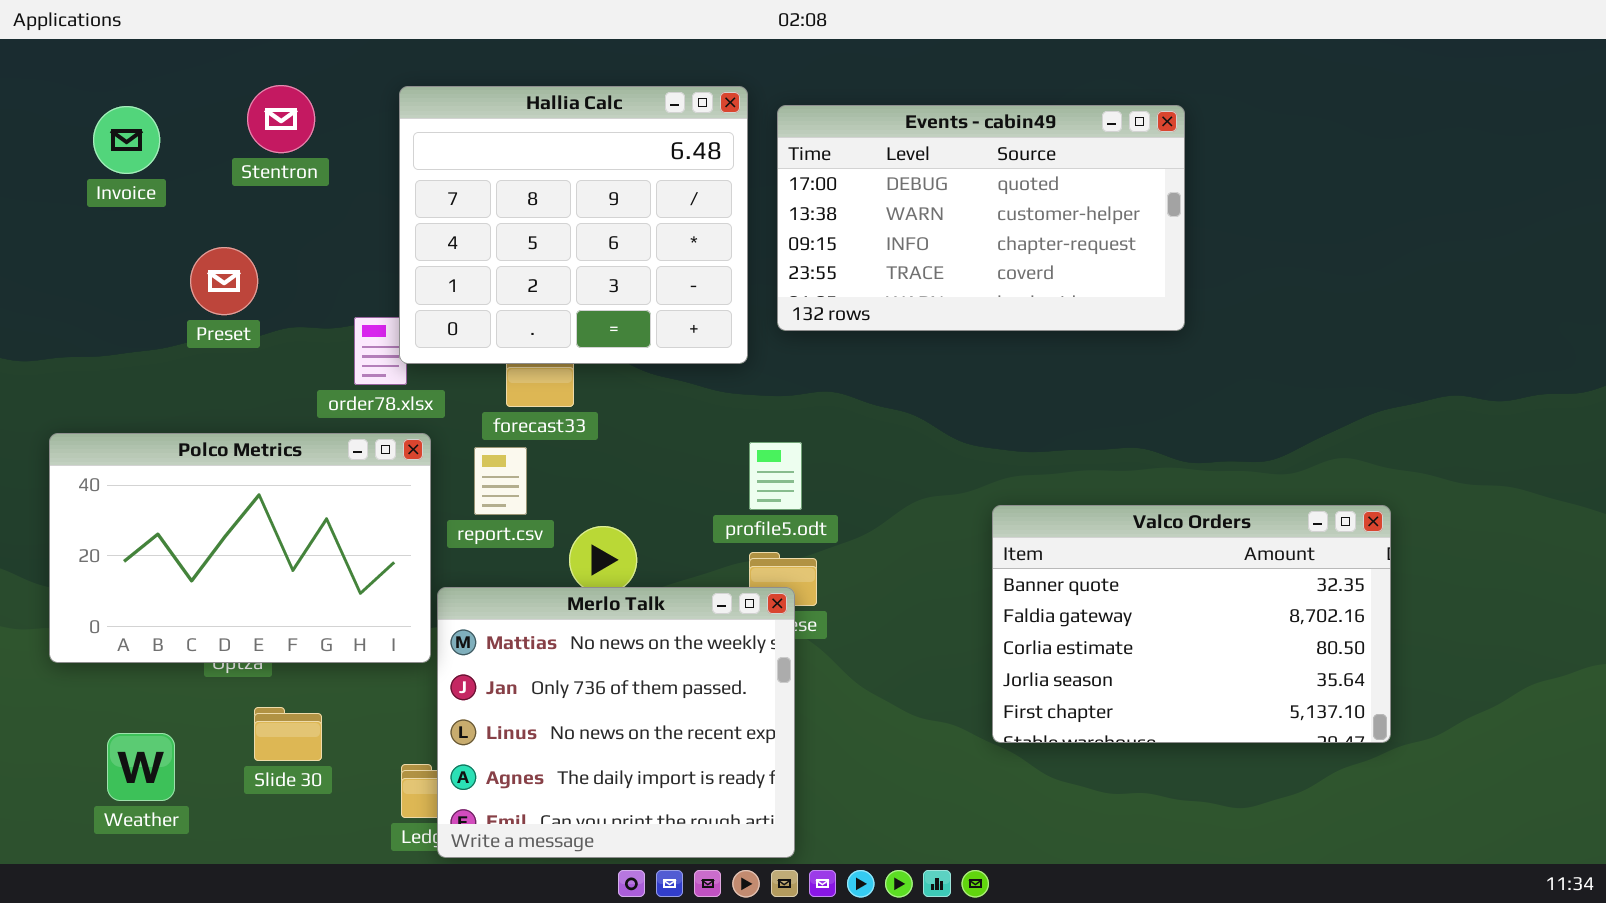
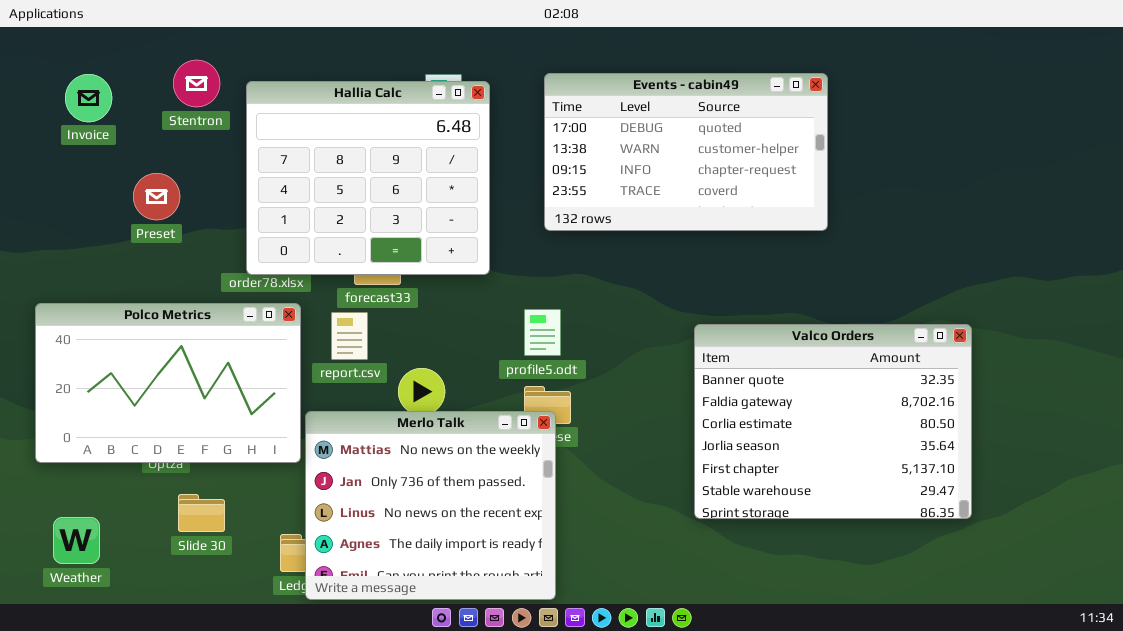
Hallia Calc: [399,86,748,364] -> [246,81,490,275], moved
Valco Orders: [992,505,1391,743] -> [694,324,972,519], resized
Weather: [107,733,175,801] -> [53,517,100,564], moved

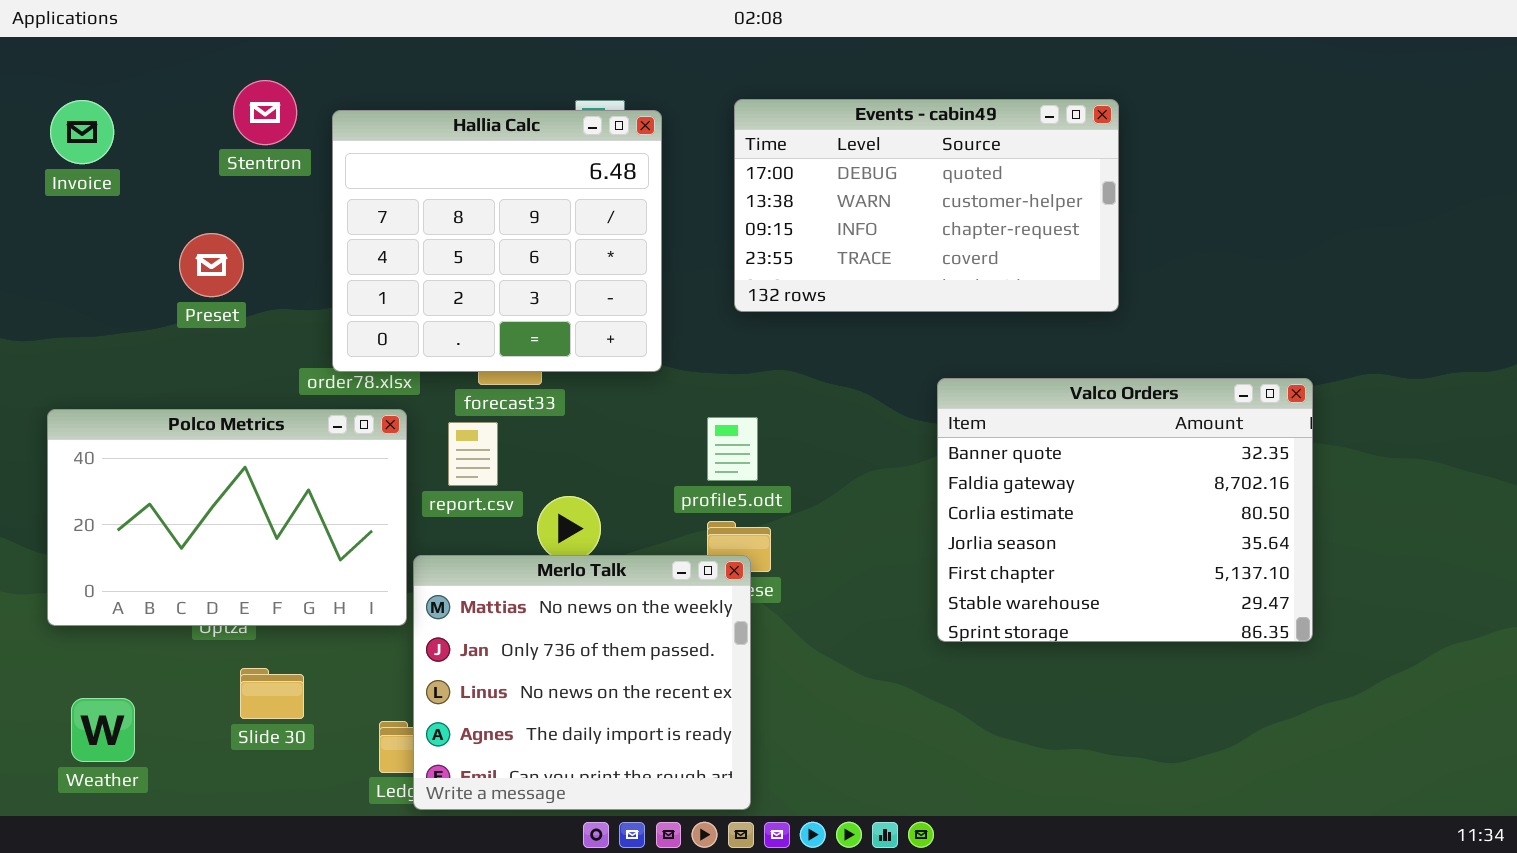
Invoice: [65,74,112,122] -> [50,100,114,164], moved
Valco Orders: [694,324,972,519] -> [937,378,1313,642], moved

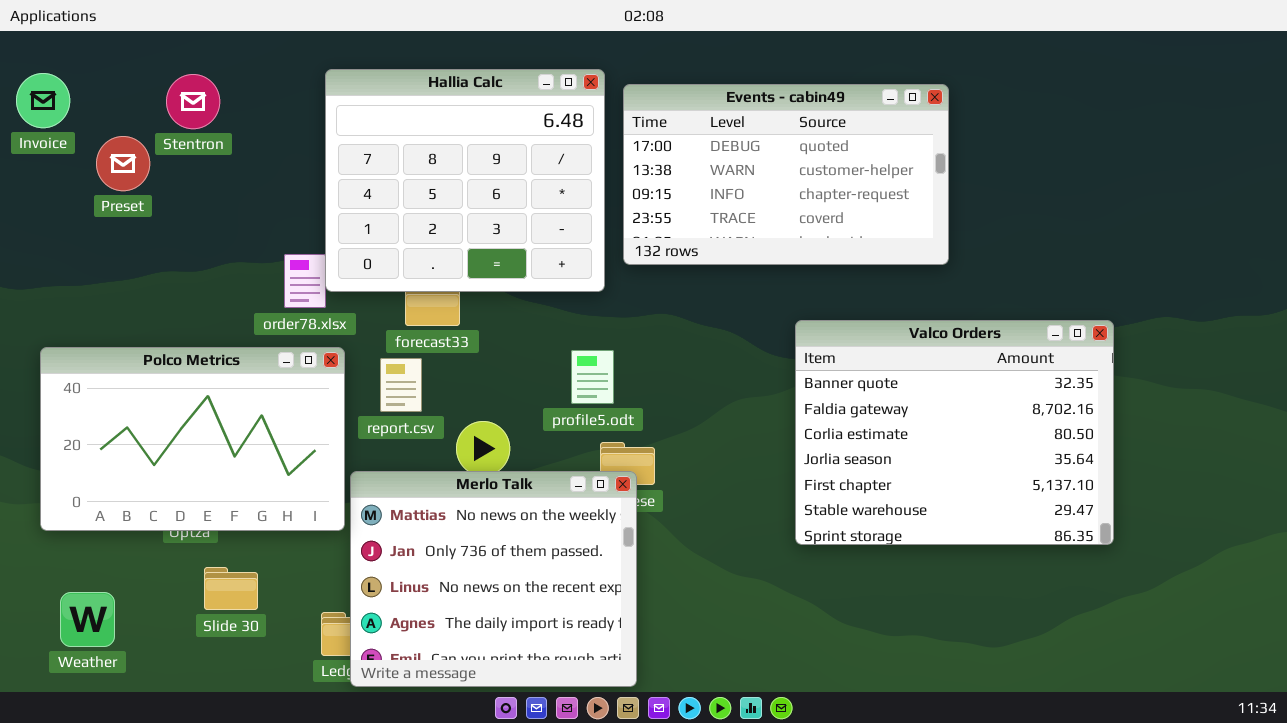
Stentron: [233,80,297,145] -> [166,74,220,129], moved
Invoice: [50,100,114,164] -> [16,73,70,128], moved
Hallia Calc: [332,110,662,372] -> [325,69,605,292], moved
Preset: [179,233,244,297] -> [96,136,150,191], moved
profile5.odt: [707,417,758,481] -> [571,350,614,404], moved

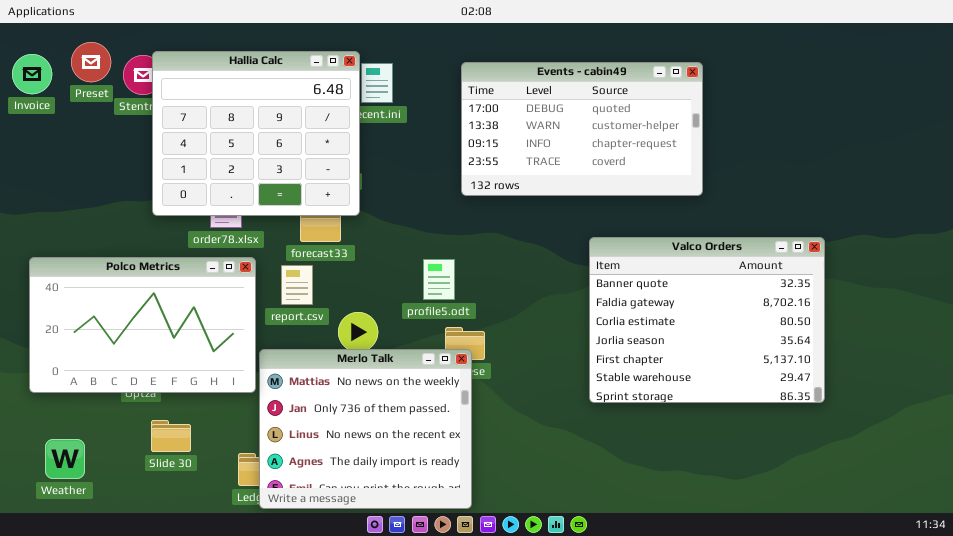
Hallia Calc: [325,69,605,292] -> [152,51,360,216], moved
Preset: [96,136,150,191] -> [71,42,111,82], moved

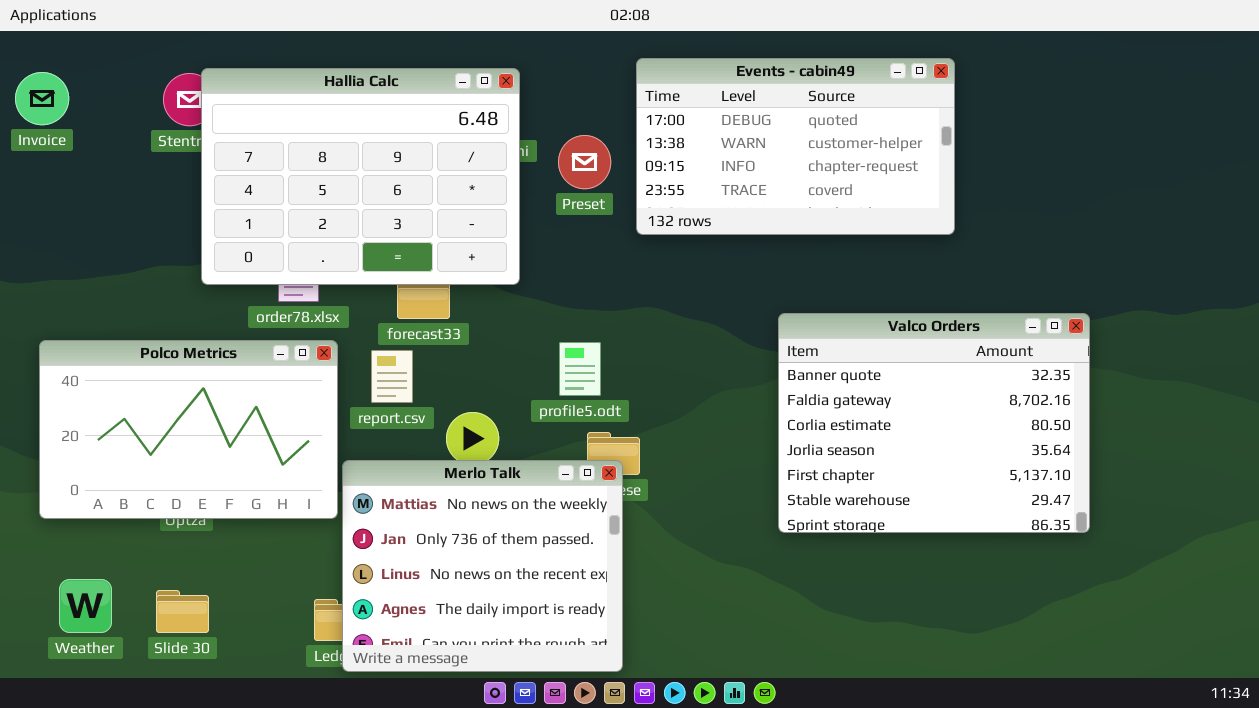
Preset: [71,42,111,82] -> [558,135,611,189], moved
Hallia Calc: [152,51,360,216] -> [201,68,520,285], resized
Events - cabin49: [461,62,703,196] -> [636,58,955,235], moved
Slide 30: [151,420,191,452] -> [156,590,209,633], moved

